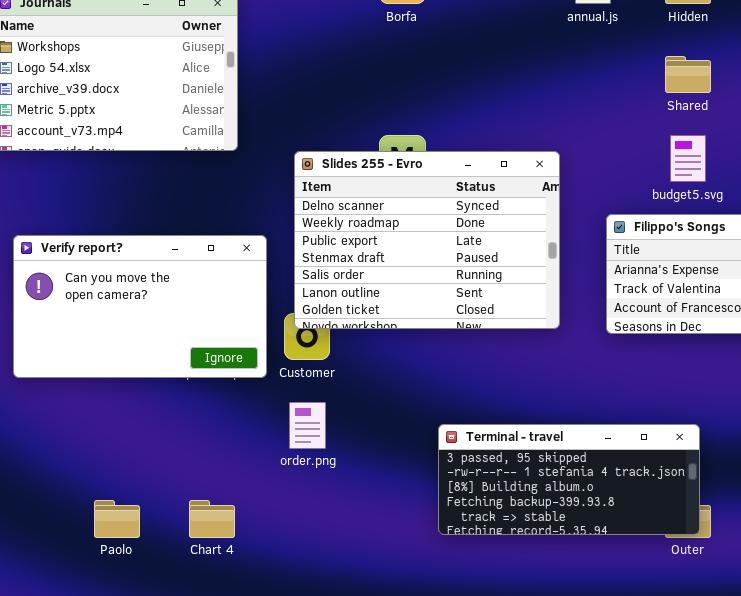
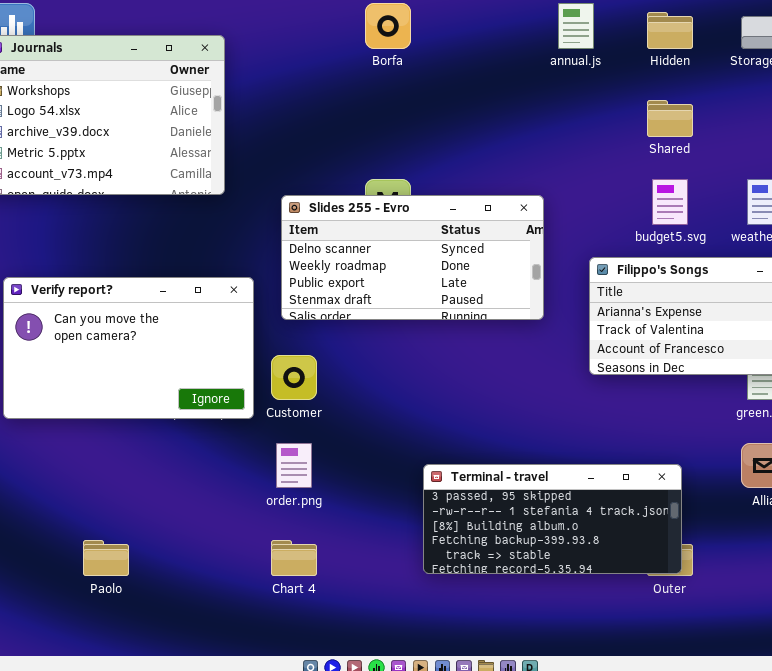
Slides 255 - Evro: [294,151,560,329] -> [281,195,544,320], resized
Chart 4: [189,500,235,538] -> [271,540,317,576], moved

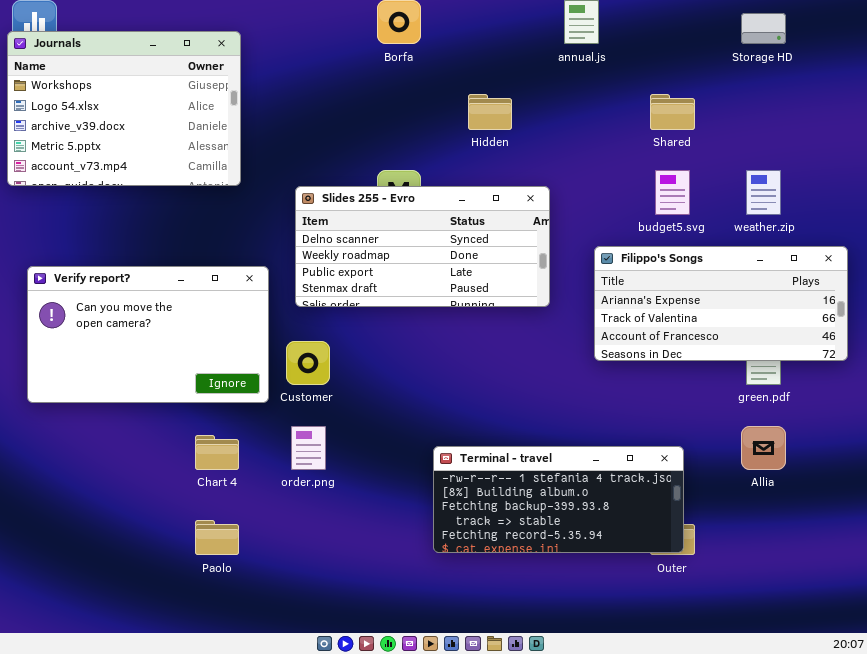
Hidden: [647,12,693,49] -> [468,94,512,130], moved
Terminal - travel: [423,464,682,574] -> [433,446,684,553], scrolled down 1 row
Paolo: [83,540,129,576] -> [195,520,239,555], moved
Chart 4: [271,540,317,576] -> [195,435,239,470], moved

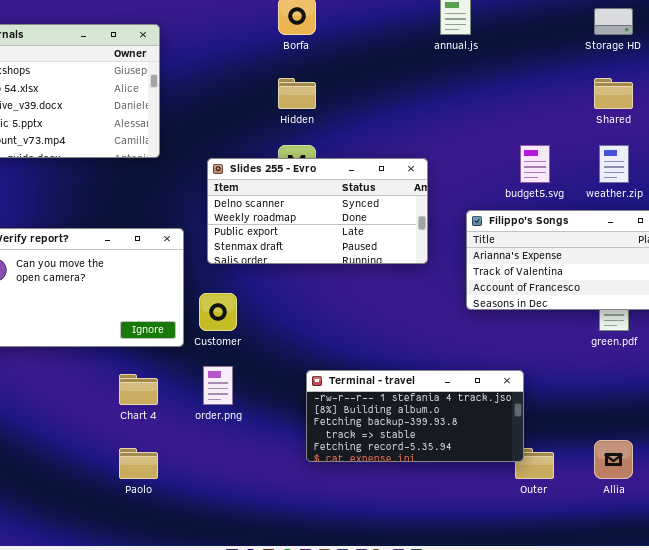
Hidden: [468,94,512,130] -> [278,78,316,109], moved
Shared: [650,94,695,130] -> [594,78,633,109], moved
Allia: [741,426,786,470] -> [594,440,633,479], moved
Terminal - travel: [433,446,684,553] -> [306,370,524,462], moved

